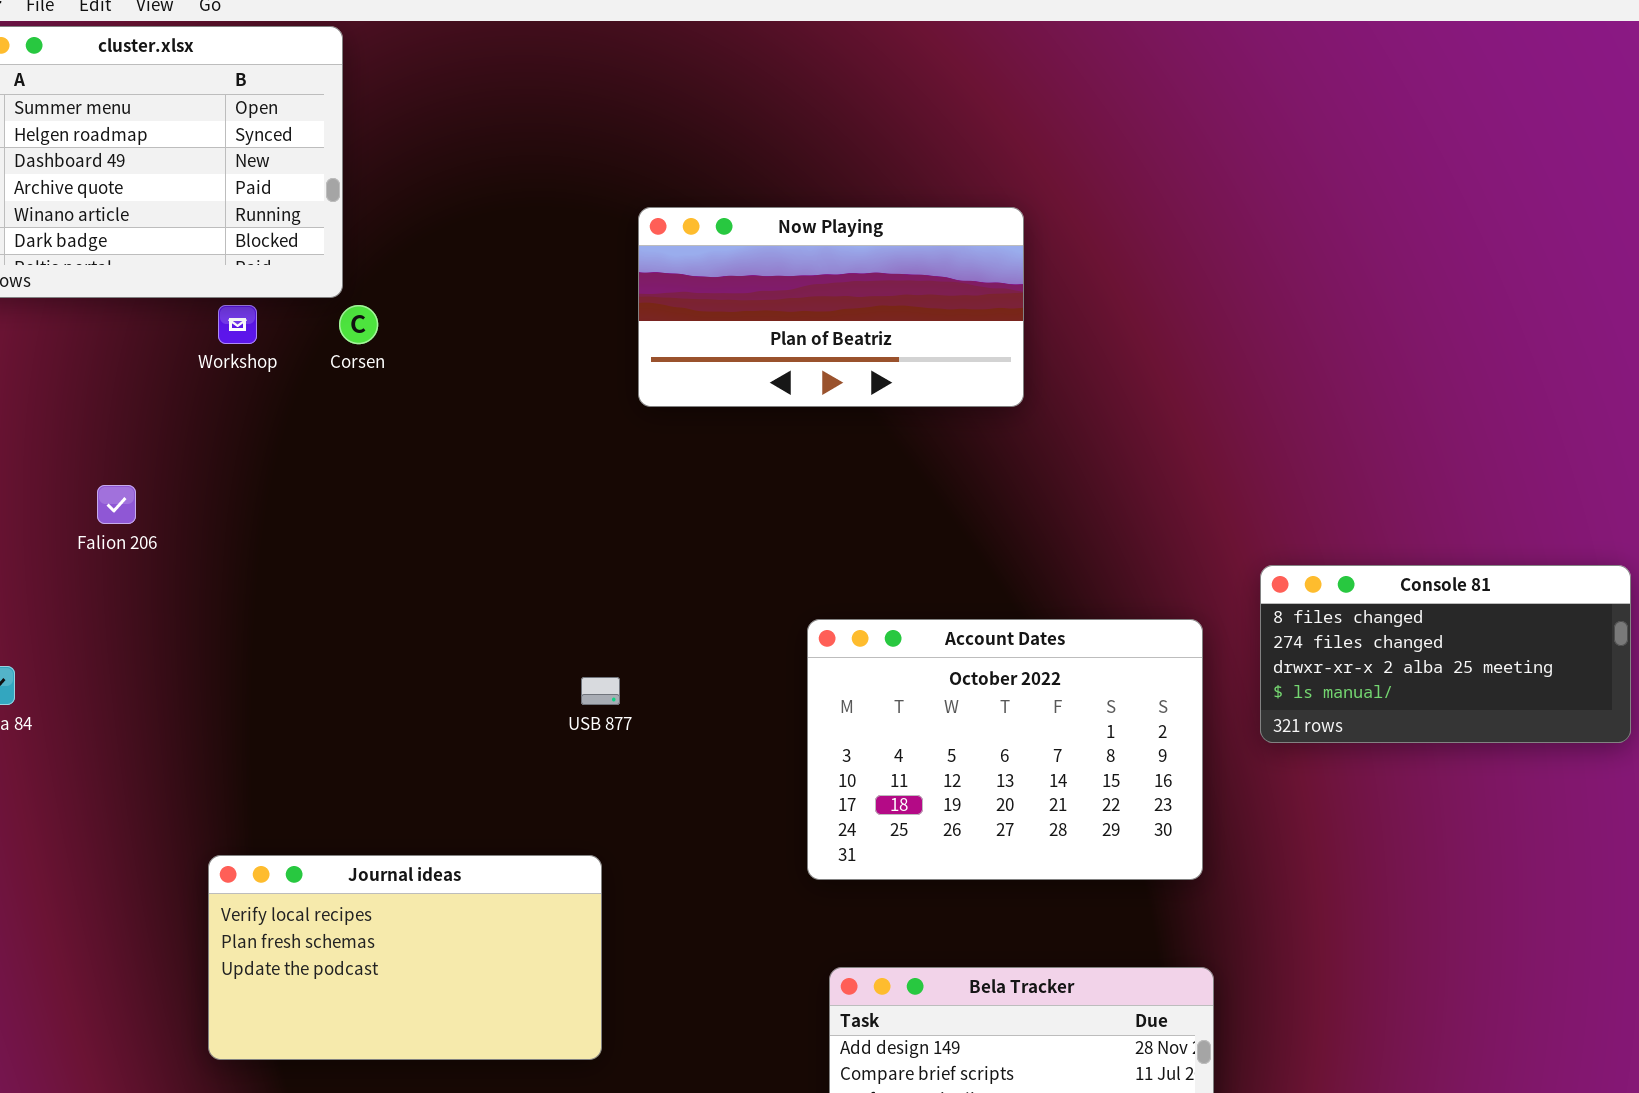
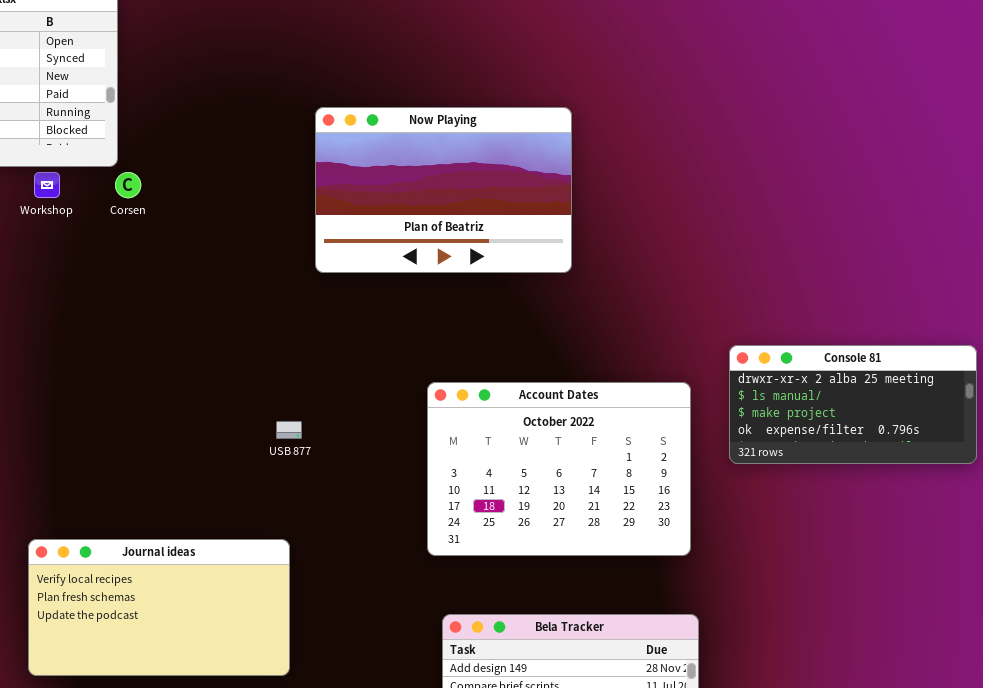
Now Playing: [638,207,1024,407] -> [315,107,572,273], resized
Console 81: [1260,565,1631,743] -> [729,345,977,464], scrolled down 2 rows

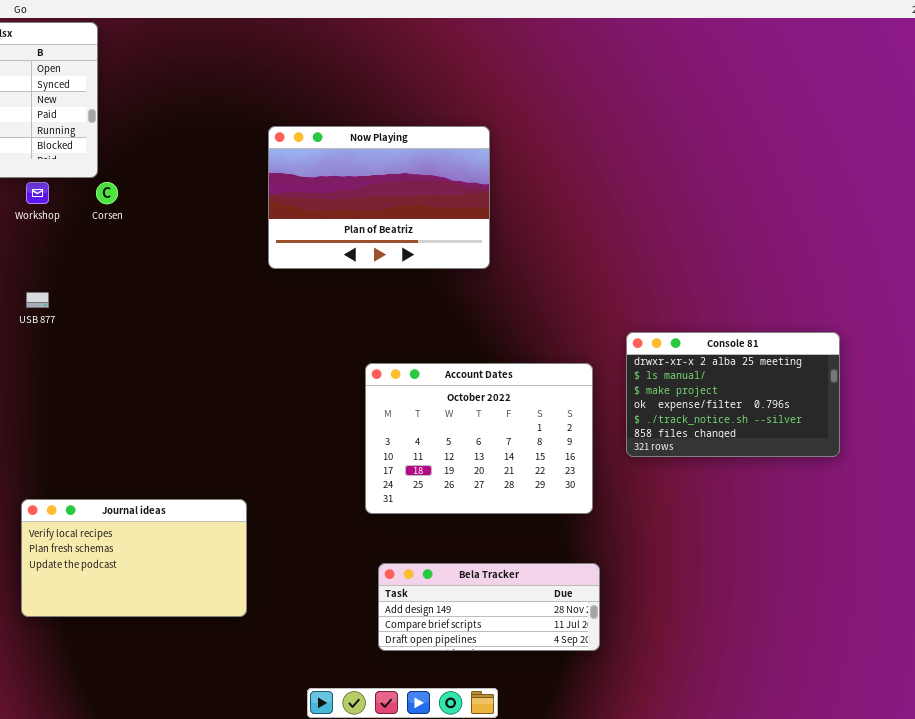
Console 81: [729,345,977,464] -> [626,332,840,457], resized
USB 877: [276,421,302,439] -> [26,292,49,308], moved

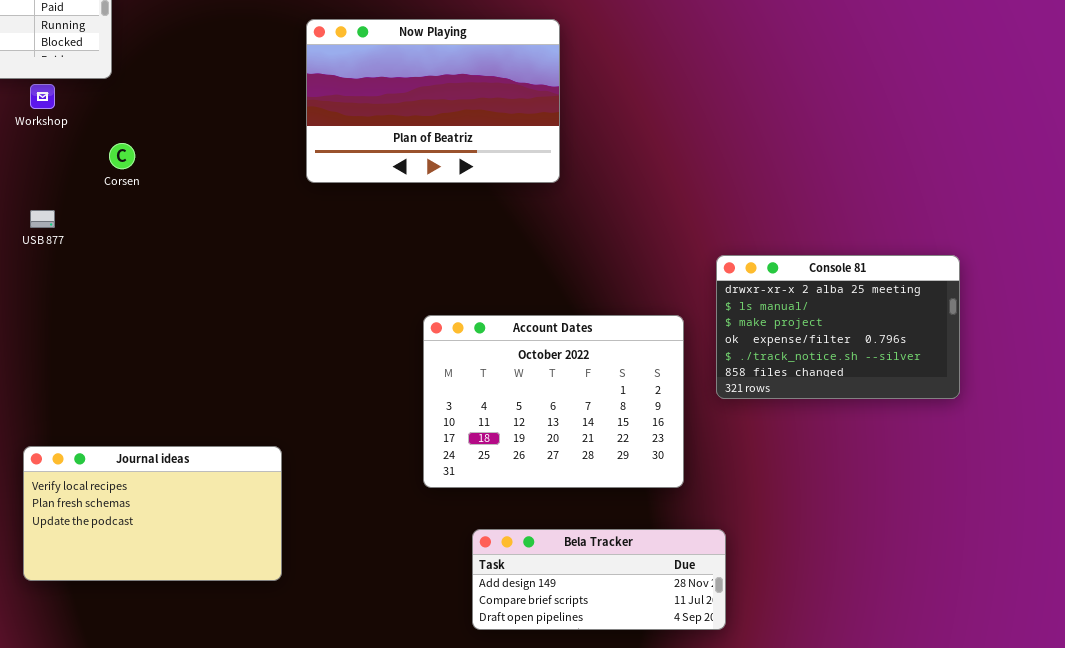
Corsen: [96,182,118,204] -> [109,143,135,169], moved
Account Dates: [365,363,593,514] -> [423,315,684,488], moved
Bela Tracker: [378,563,600,651] -> [472,529,726,630], moved

